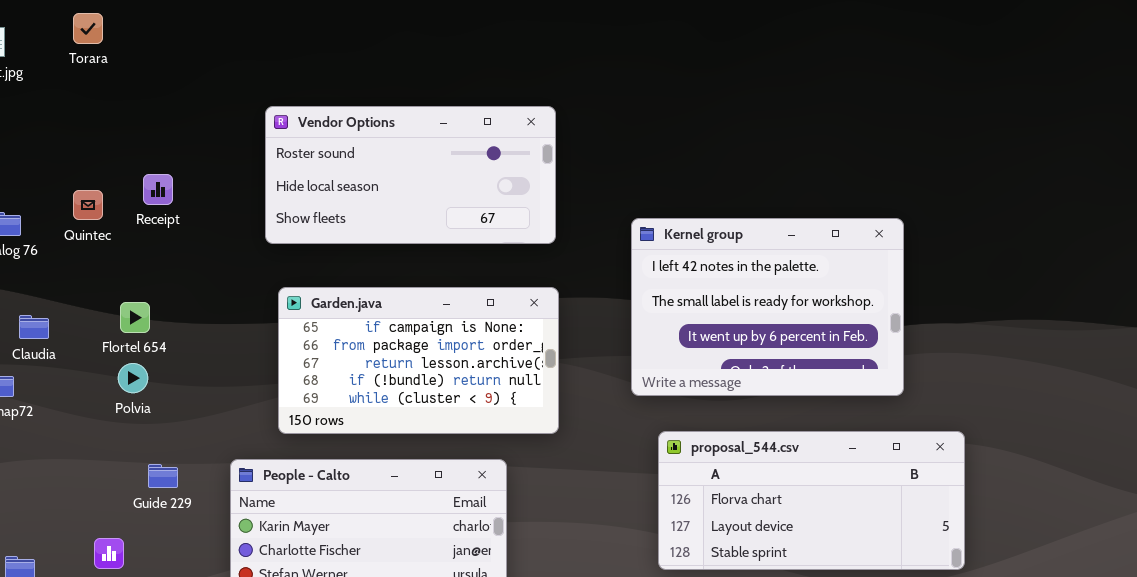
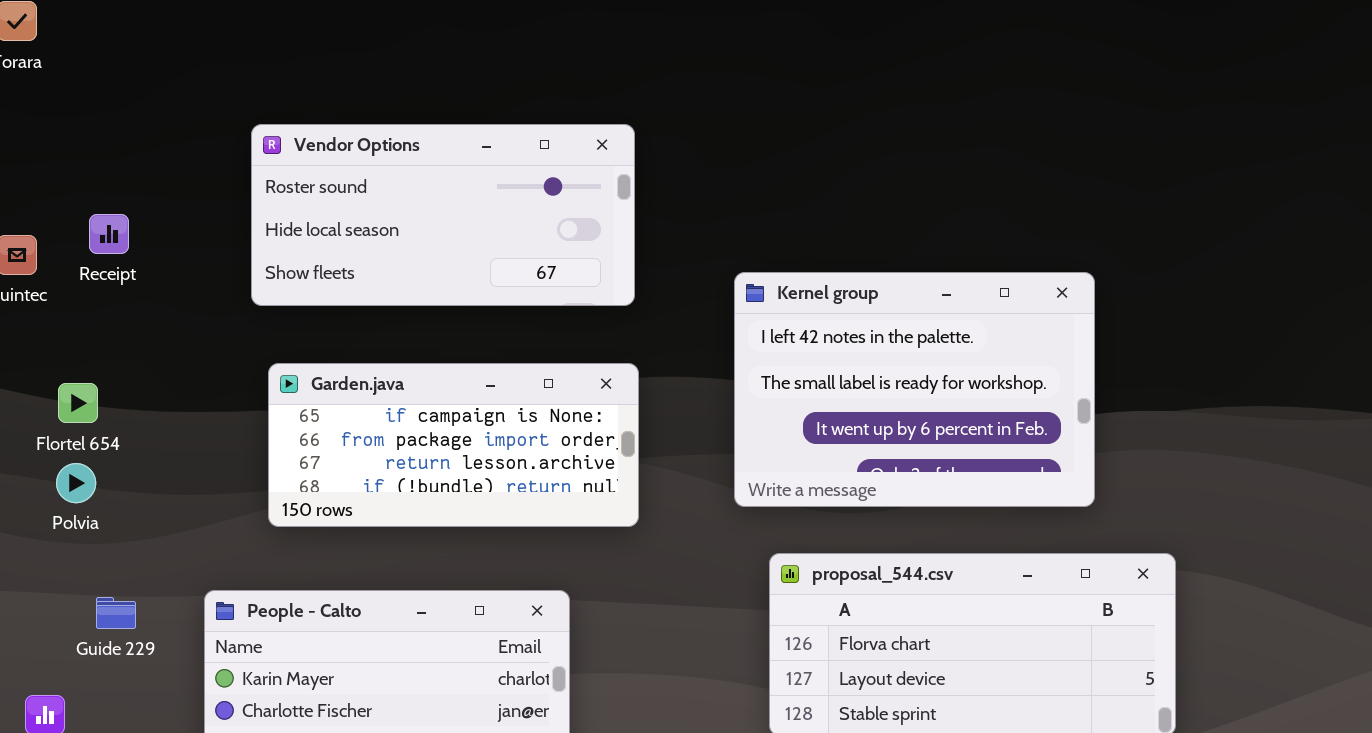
Garden.java: [278,287,559,434] -> [268,363,639,527], resized

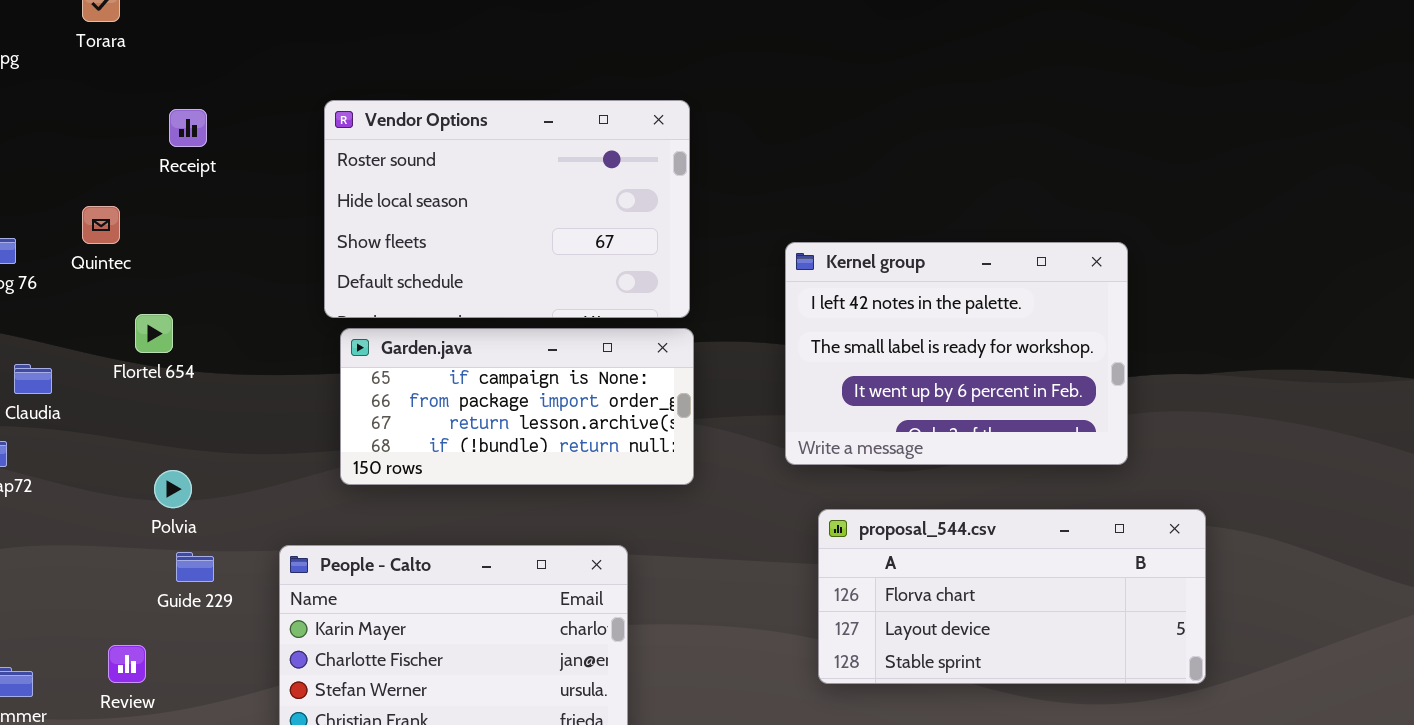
Vendor Options: [251,124,635,306] -> [324,100,690,318], resized
Receipt: [89,214,129,254] -> [169,109,207,147], moved
Flortel 654: [58,383,98,423] -> [135,314,173,353], moved
Polvia: [56,463,96,503] -> [154,470,192,508], moved

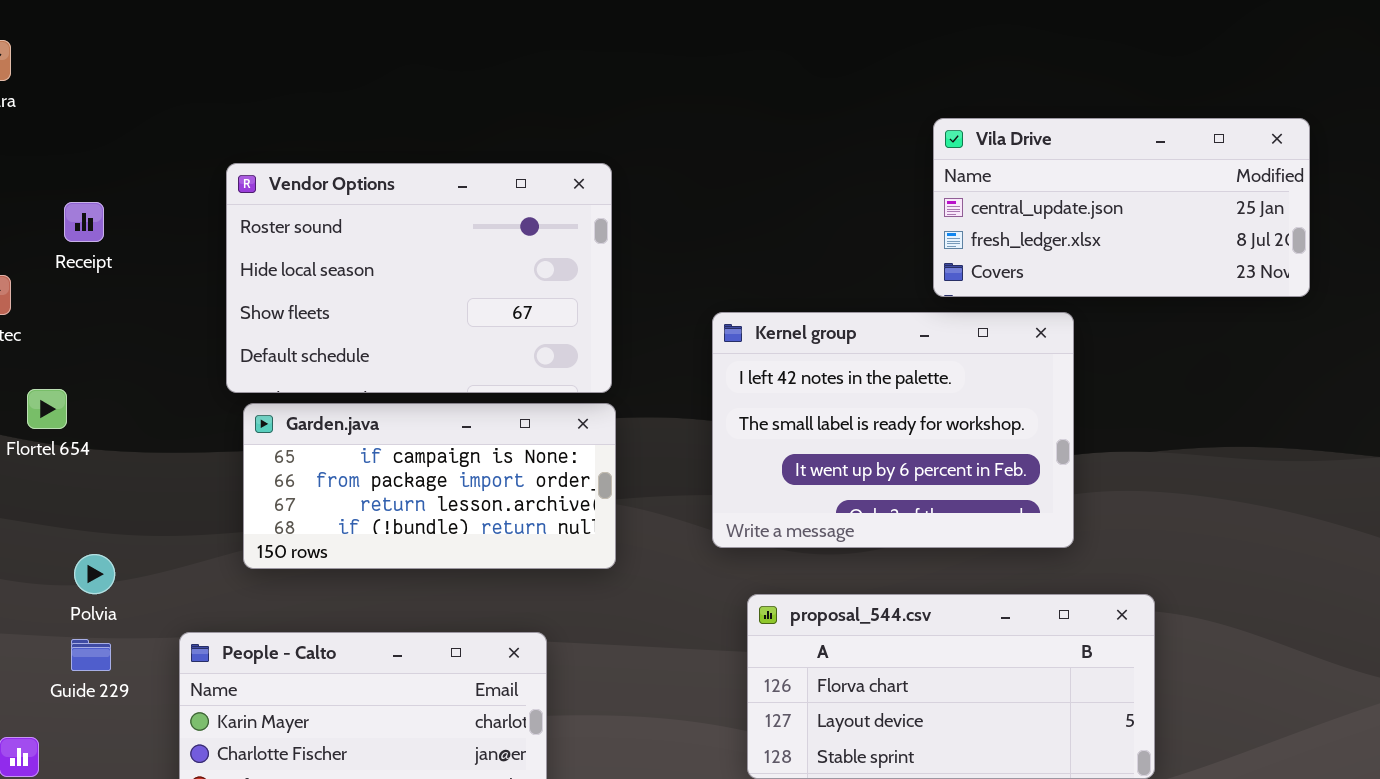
Vila Drive: none -> [933,118,1310,297], opened
Receipt: [169,109,207,147] -> [64,202,104,242], moved
Polvia: [154,470,192,508] -> [74,554,115,594], moved

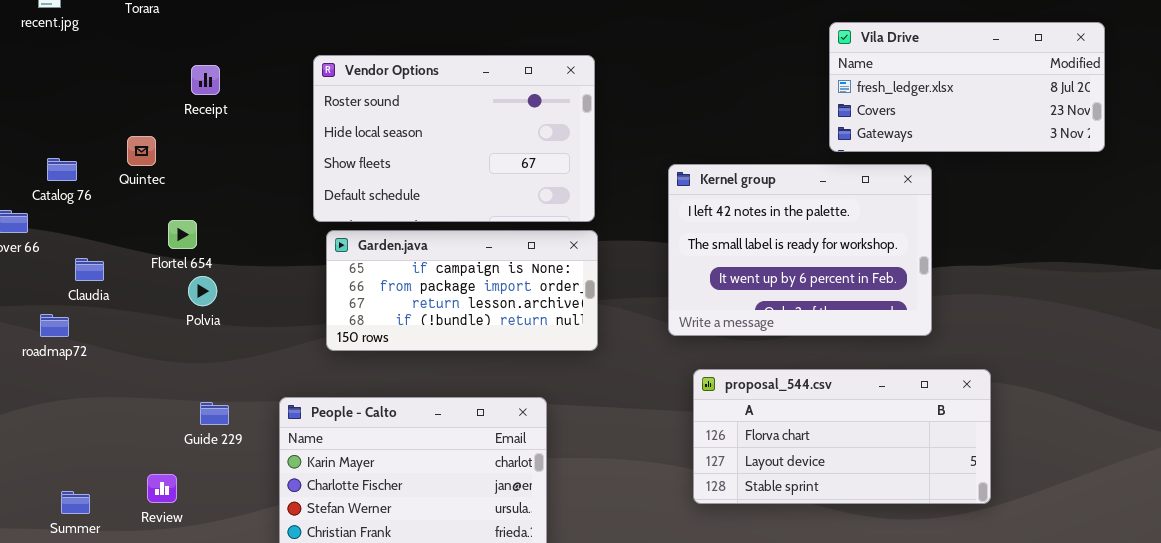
Vila Drive: [933,118,1310,297] -> [829,22,1105,152], scrolled down 1 row
Receipt: [64,202,104,242] -> [191,65,220,95], moved
Polvia: [74,554,115,594] -> [188,276,217,306], moved

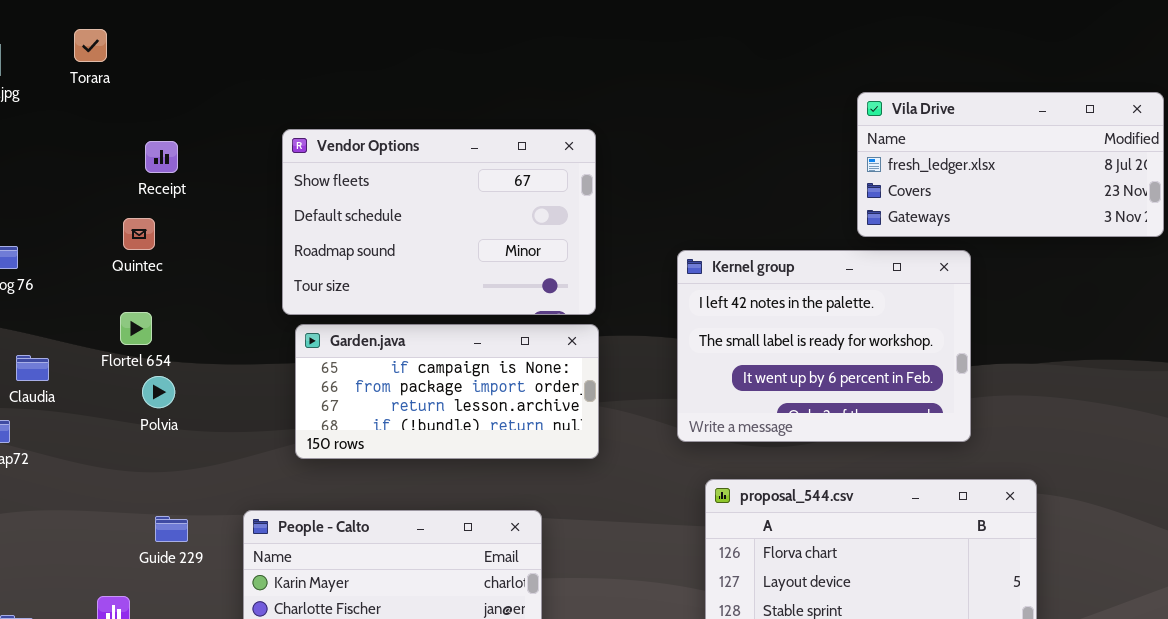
Vendor Options: [313,55,595,222] -> [282,129,596,315], scrolled down 2 rows
Quintec: [127,136,156,166] -> [123,218,155,250], moved

